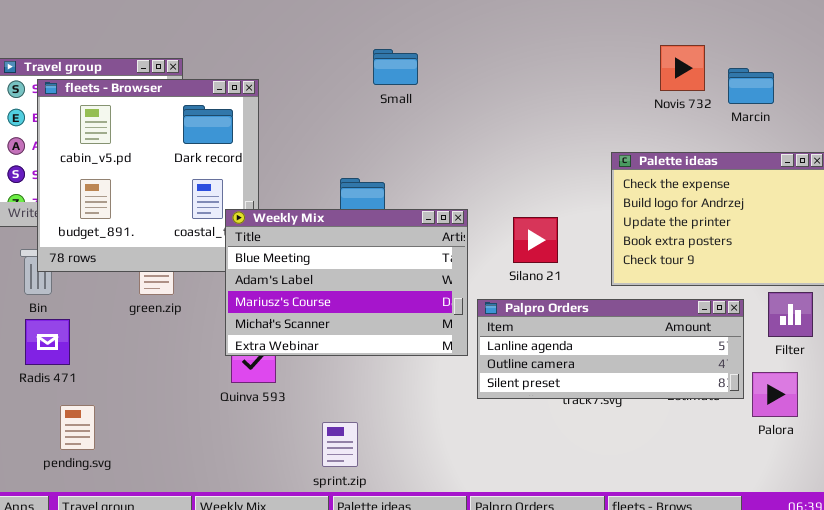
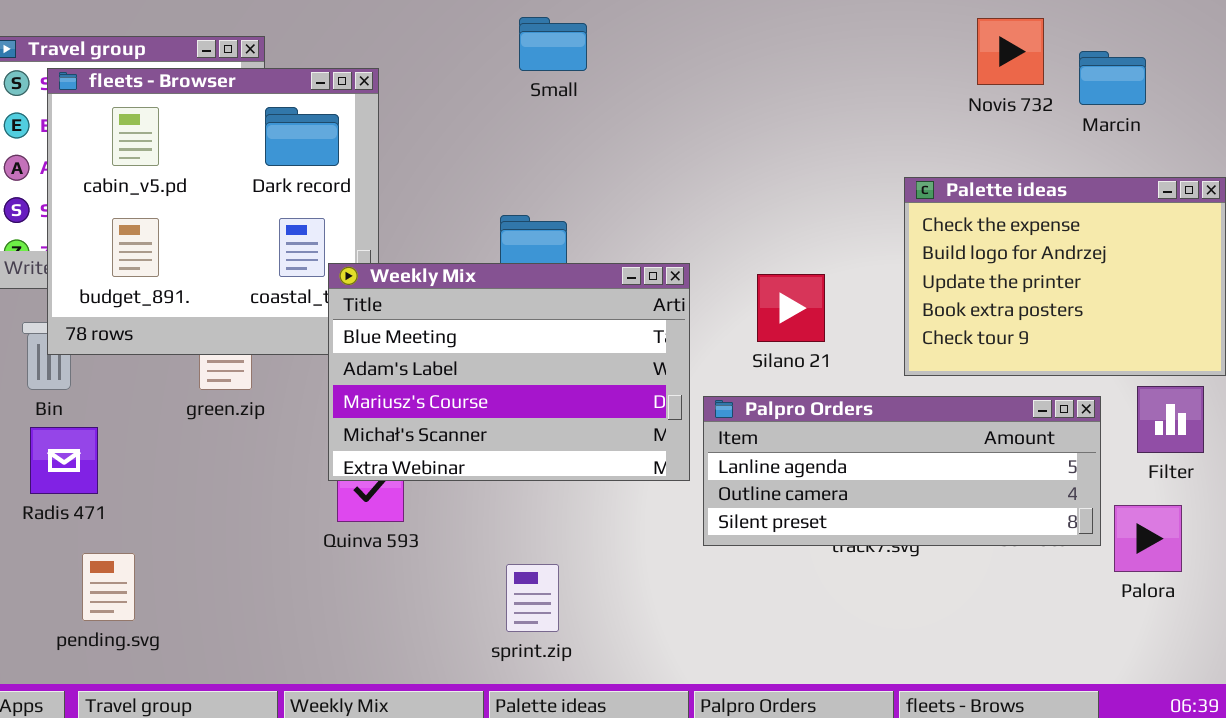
Small: [373,49,418,85] -> [519,17,587,71], moved
sprint.zip: [322,422,358,467] -> [506,564,559,632], moved

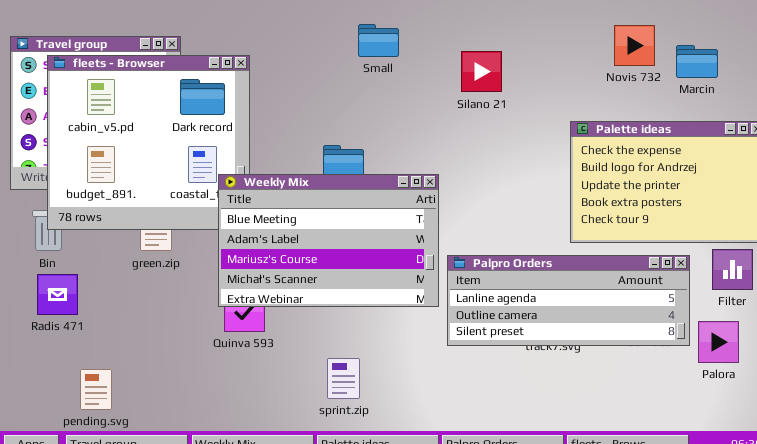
Small: [519,17,587,71] -> [358,24,399,57], moved
Silano 21: [757,274,825,342] -> [461,51,502,92], moved
pending.svg: [82,553,135,621] -> [80,369,112,410], moved

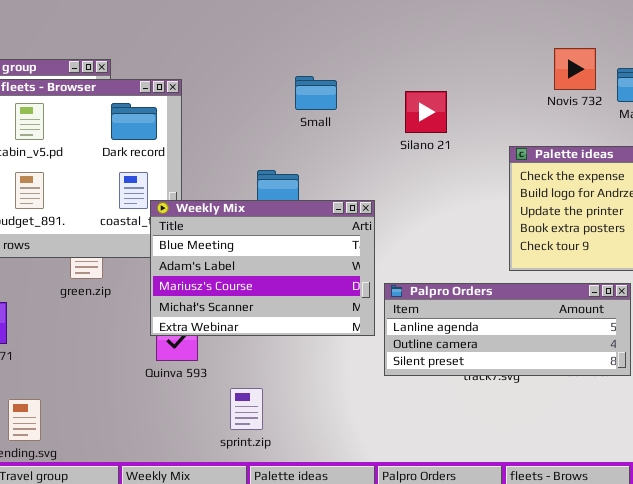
Small: [358,24,399,57] -> [295,76,337,110], moved
Silano 21: [461,51,502,92] -> [405,91,447,133], moved
sprint.zip: [327,358,360,399] -> [230,388,263,430], moved

